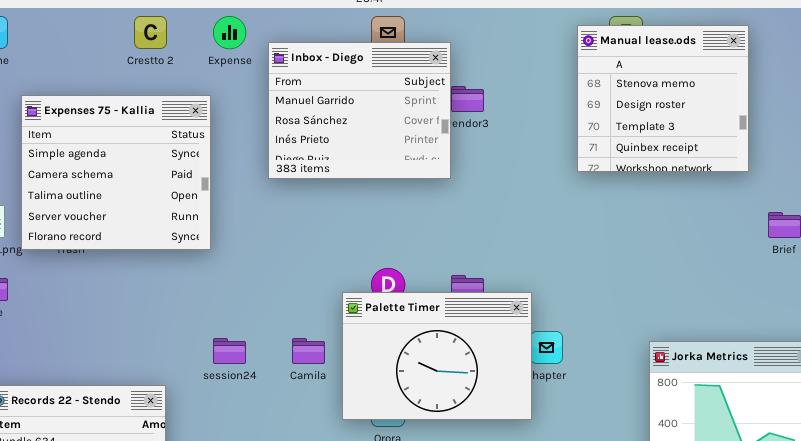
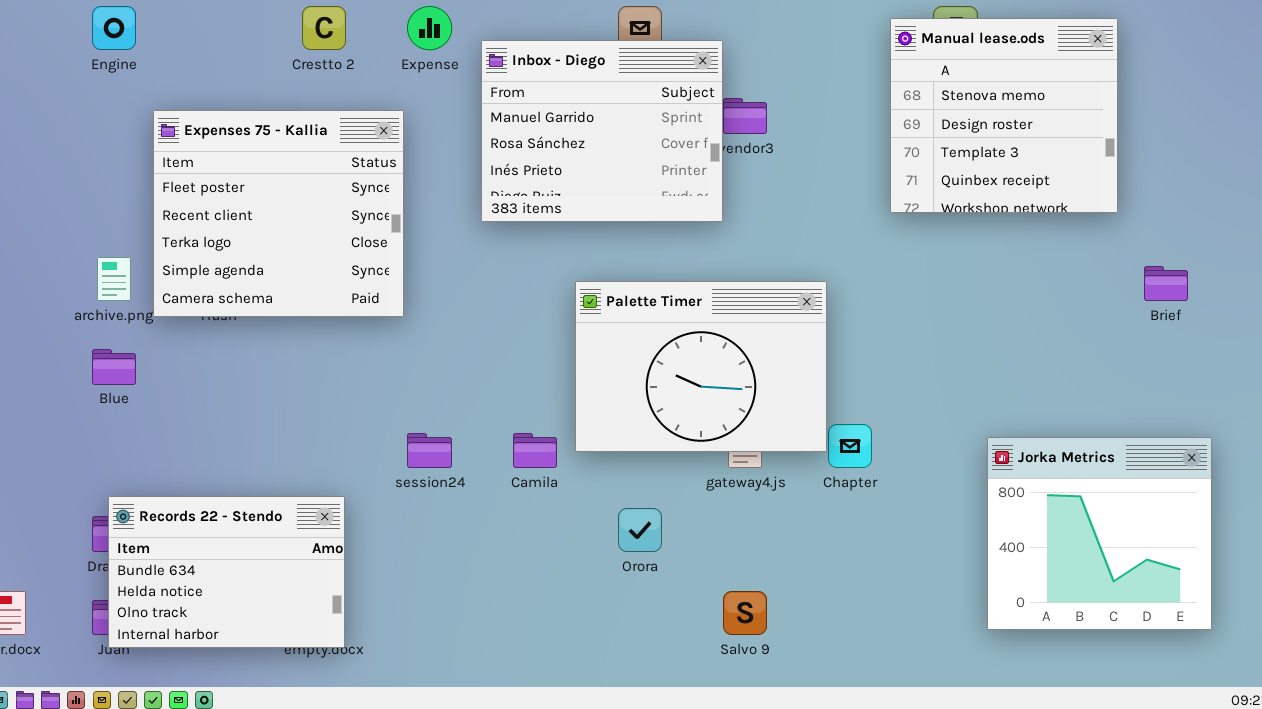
Expenses 75 - Kallia: [21,95,211,250] -> [153,110,404,317], scrolled up 3 rows
Palette Timer: [342,292,532,420] -> [575,281,827,452], moved

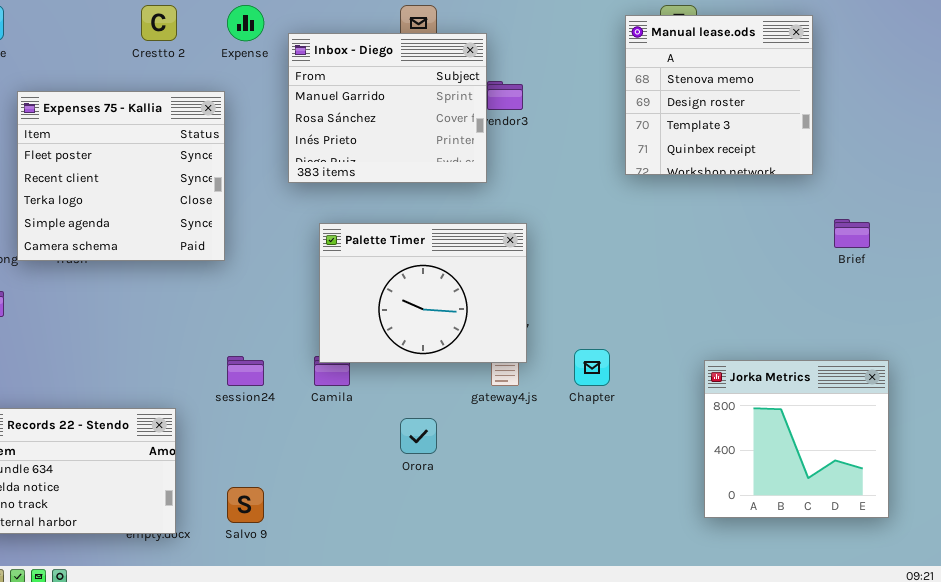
Palette Timer: [575,281,827,452] -> [319,223,527,363], moved
Salvo 9: [723,591,767,635] -> [227,487,264,523], moved

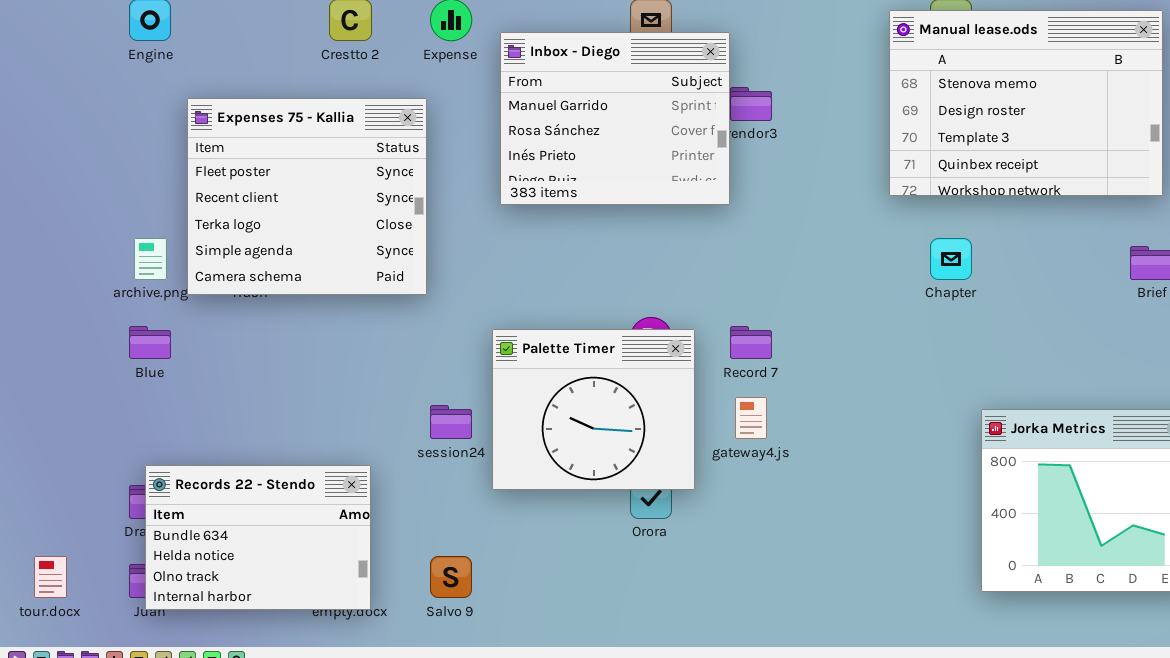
Manual lease.ods: [625,15,813,175] -> [889,10,1163,196], resized
Palette Timer: [319,223,527,363] -> [492,329,695,490], moved, resized
Chapter: [574,349,610,386] -> [930,238,972,280], moved

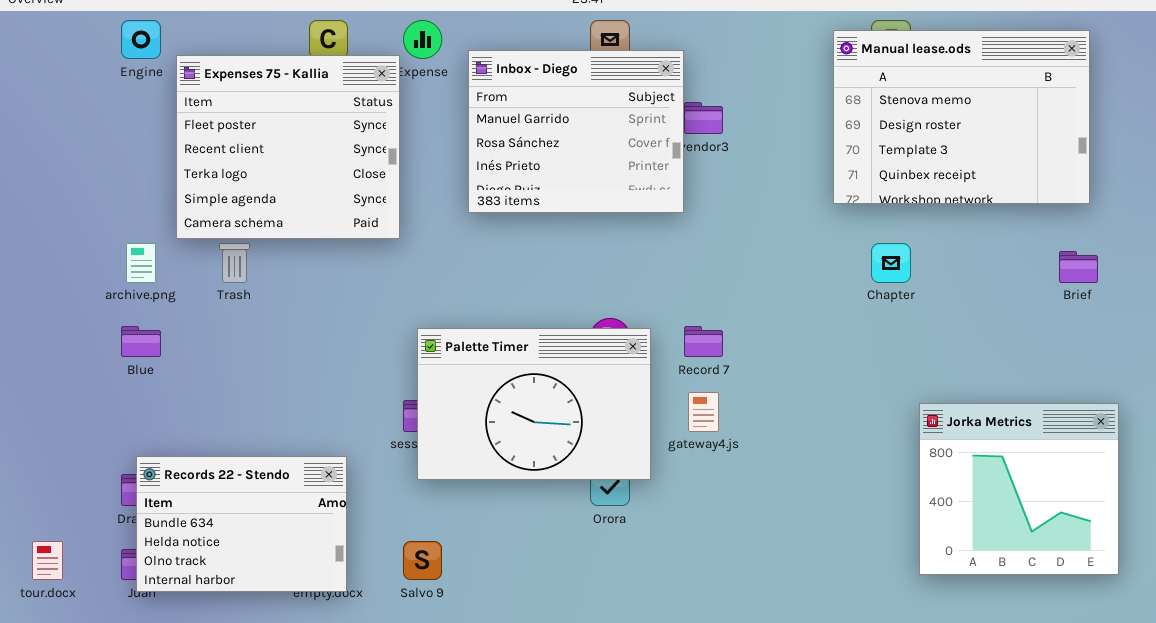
Expenses 75 - Kallia: [187,98,427,295] -> [176,55,400,239], moved
Palette Timer: [492,329,695,490] -> [417,328,651,480], resized

